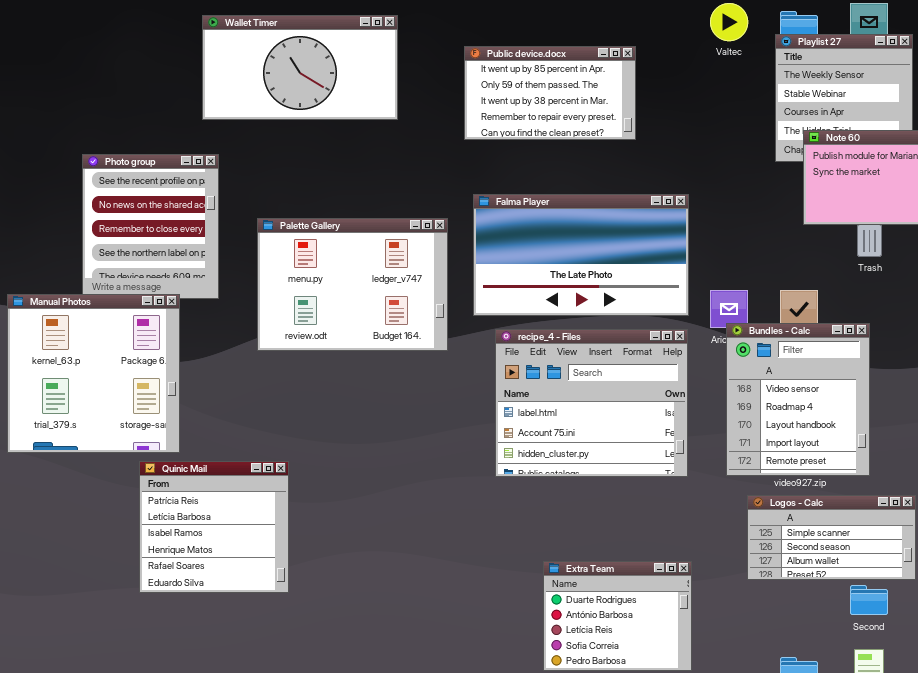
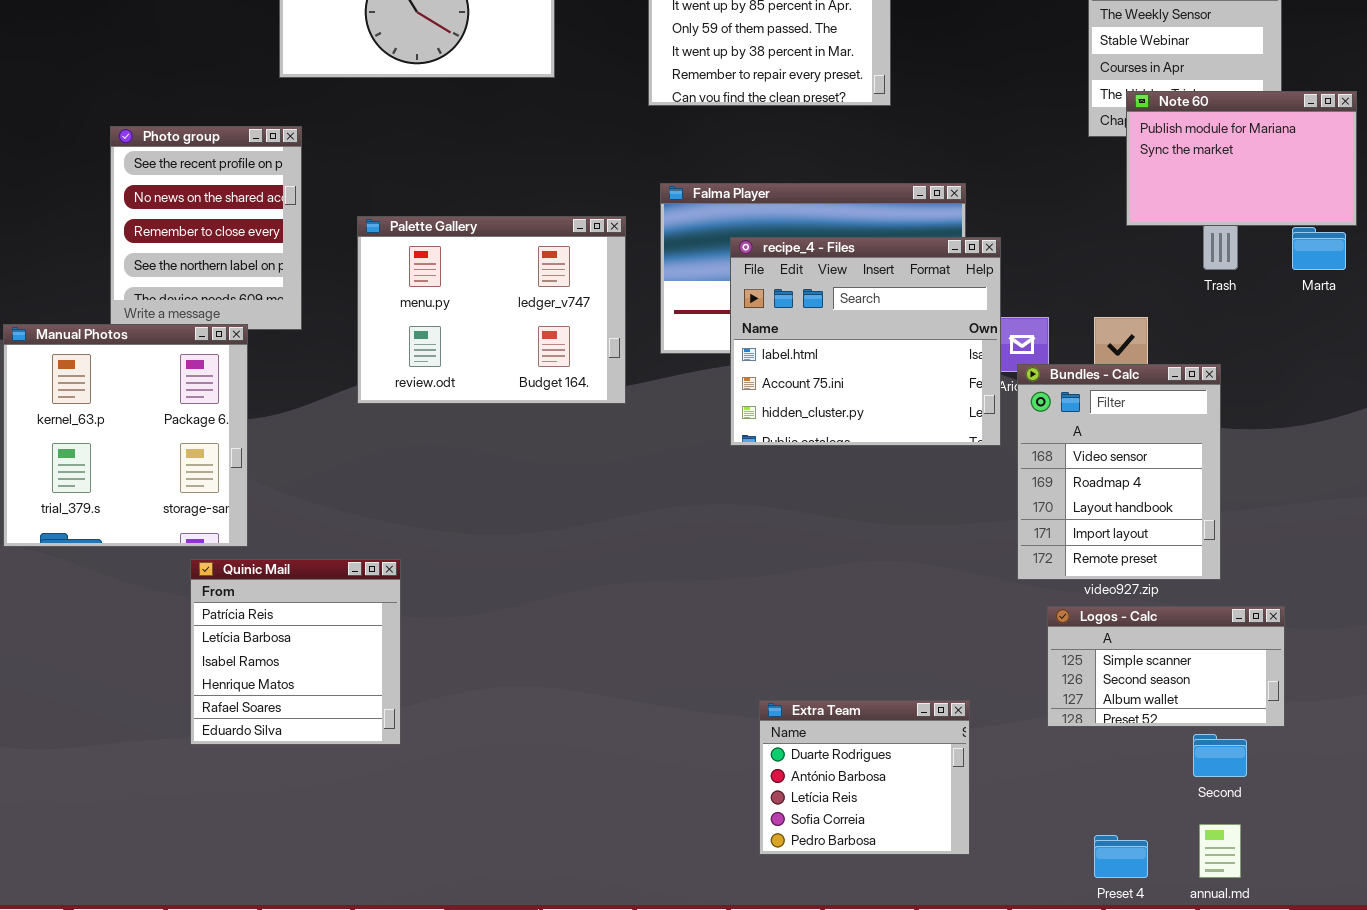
recipe_4 - Files: [495,329,688,477] -> [730,237,1001,446], moved

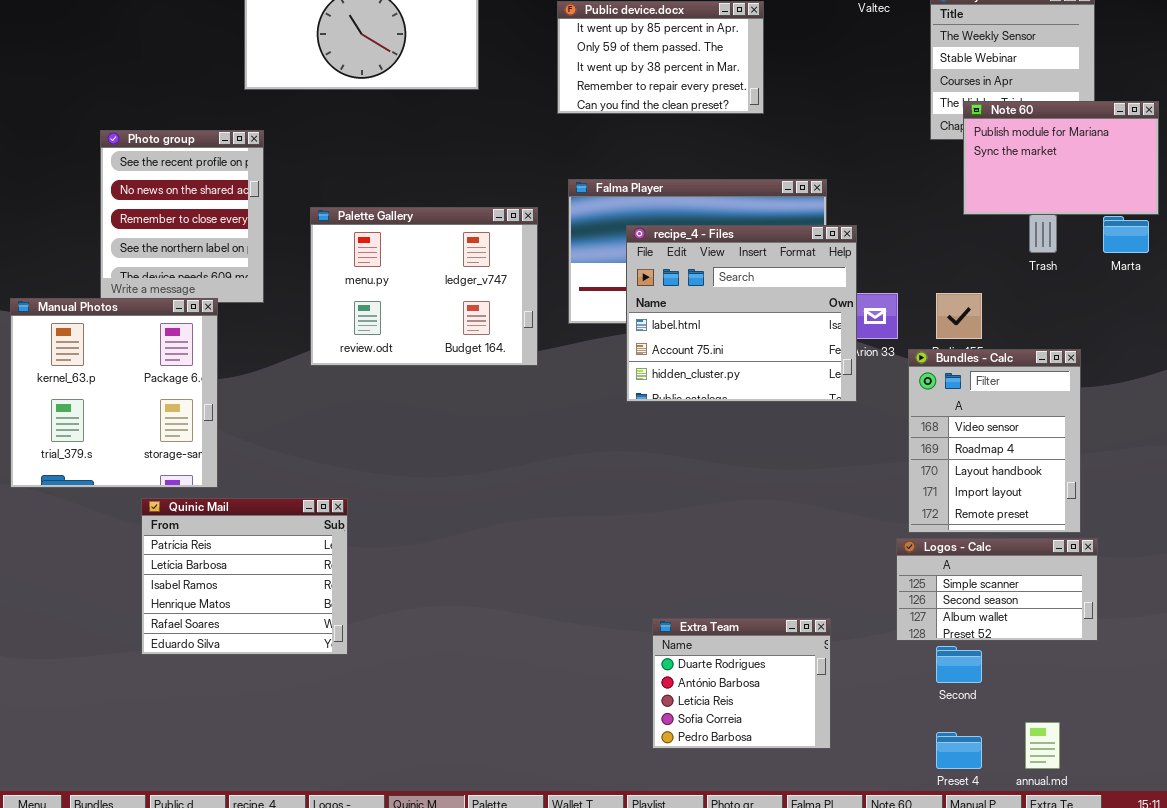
Bundles - Calc: [1017,364,1221,580] -> [908,349,1081,533], moved
Quinic Mail: [190,559,401,745] -> [141,498,348,655], resized
Second: [1193,734,1247,777] -> [936,646,982,683], moved

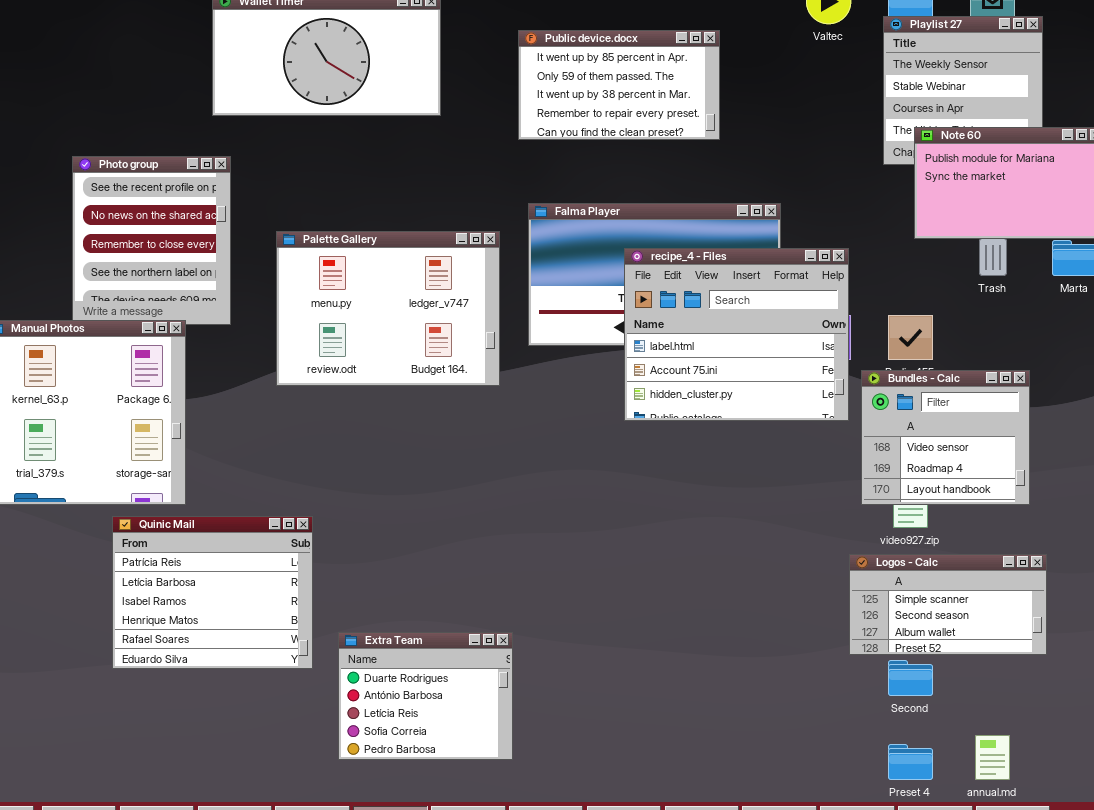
recipe_4 - Files: [626,225,857,402] -> [624,248,849,421], moved
Bundles - Calc: [908,349,1081,533] -> [861,370,1030,505], resized
Extra Team: [652,618,831,749] -> [338,632,513,760], moved

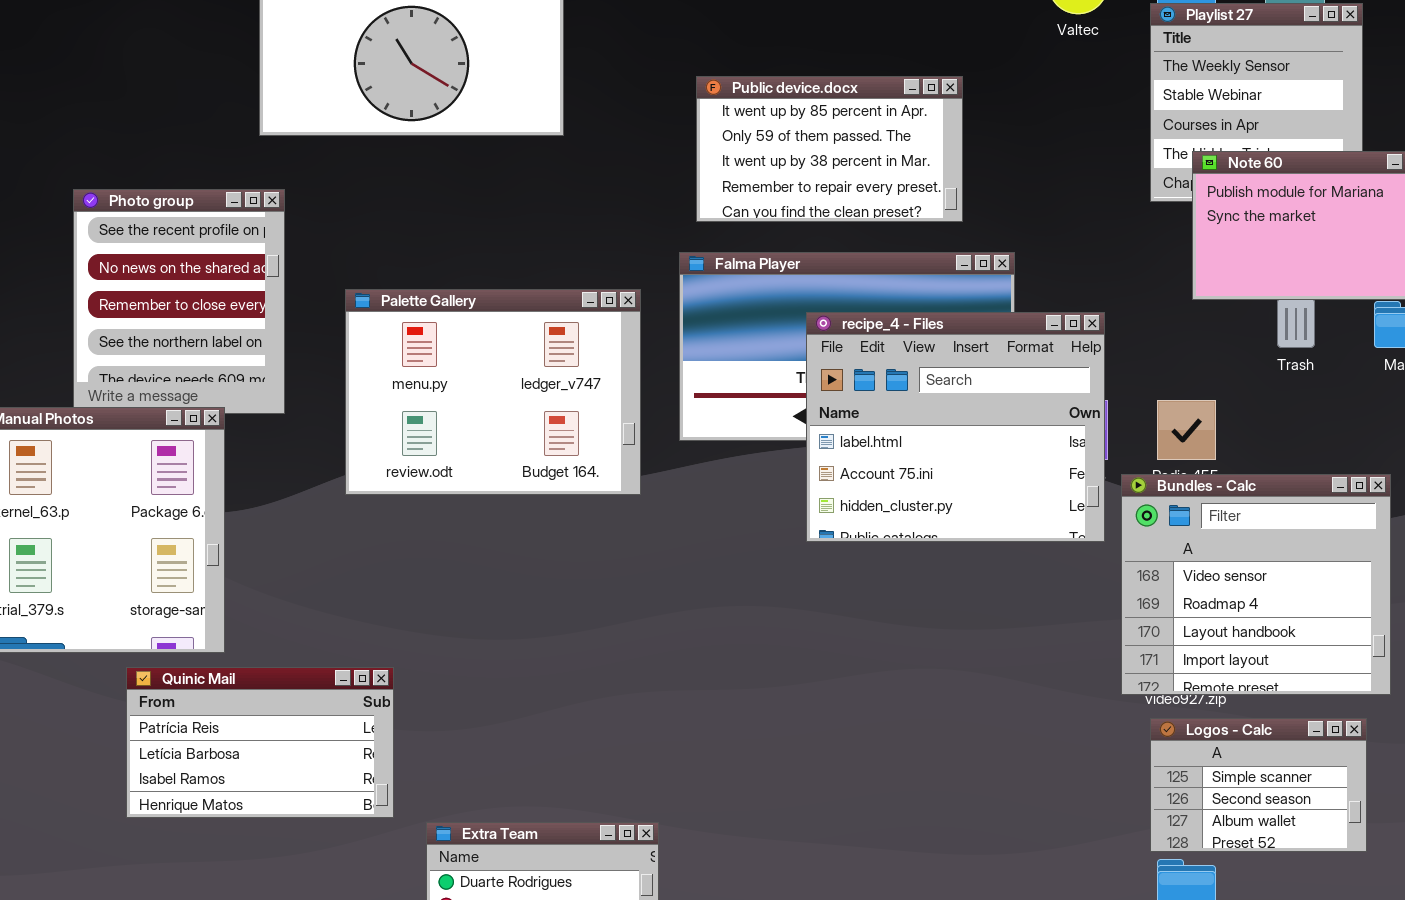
Public device.docx: [518,30,720,140] -> [696,76,963,222], moved
Bundles - Calc: [861,370,1030,505] -> [1121,474,1391,695], resized
Quinic Mail: [112,516,313,669] -> [126,667,394,818], resized
Logos - Calc: [849,554,1047,655] -> [1150,718,1367,852], resized

